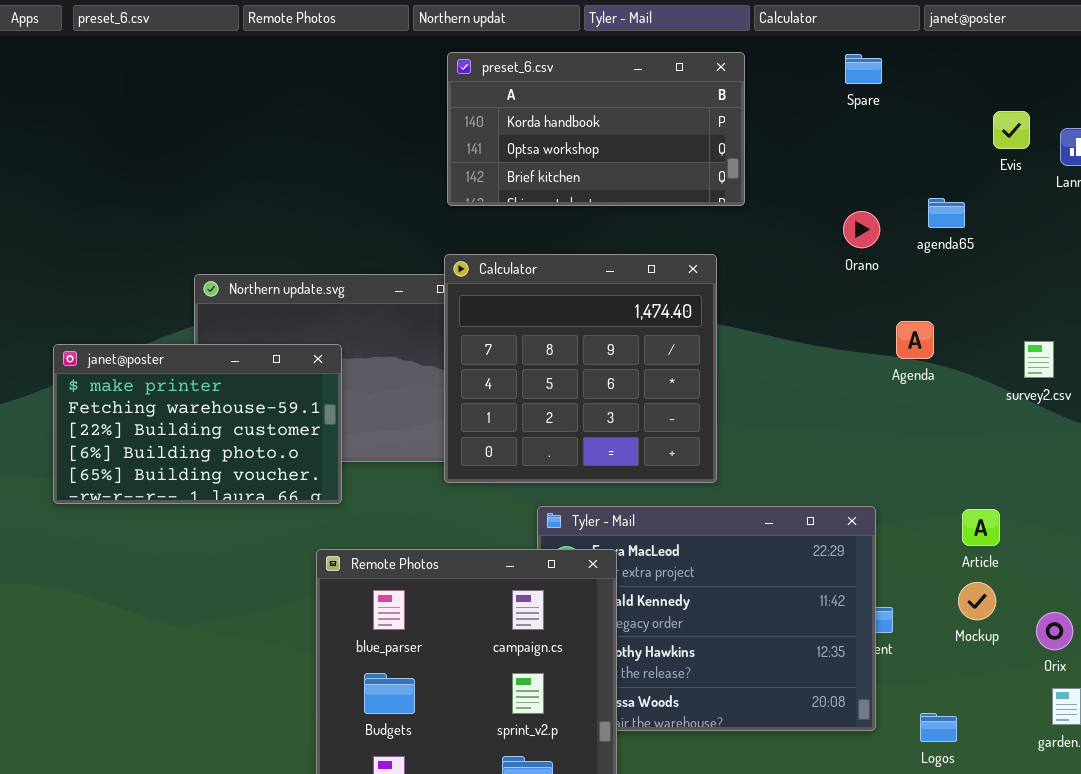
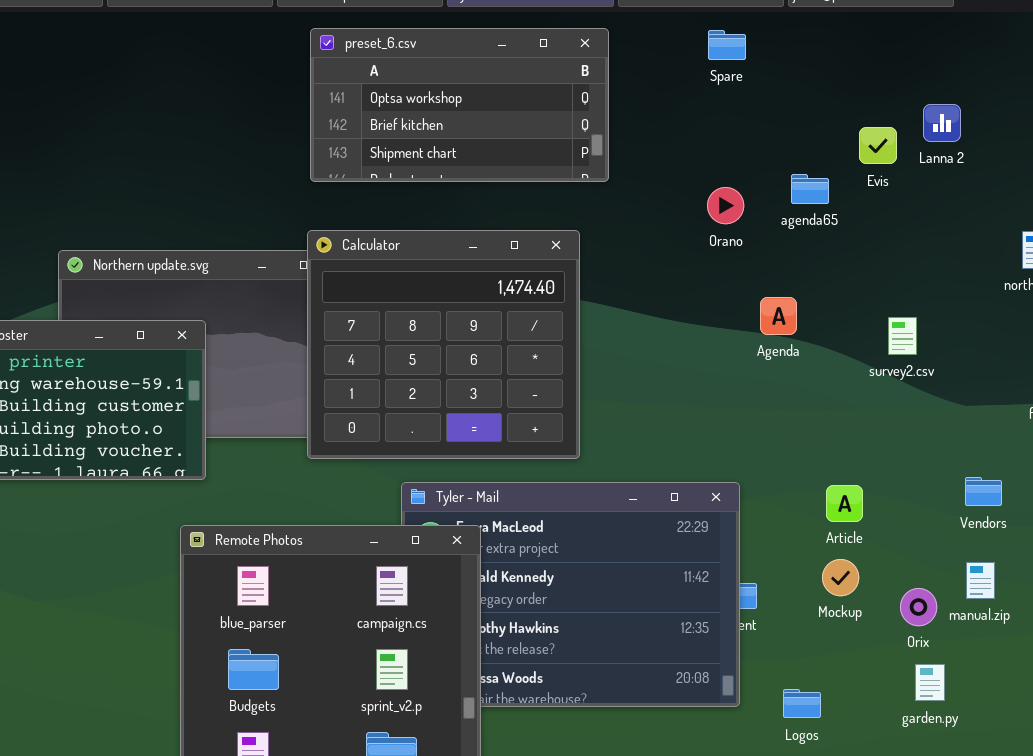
preset_6.csv: [447,52,745,206] -> [310,28,609,182], scrolled down 1 row
Evis: [993,111,1030,149] -> [859,127,897,164], moved

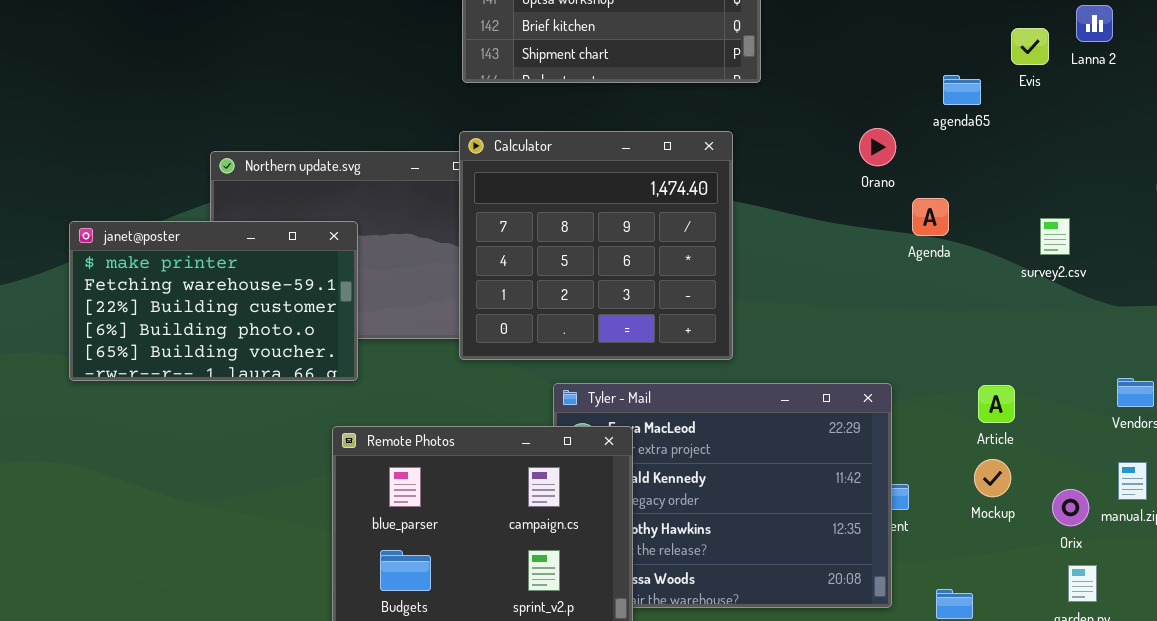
Orano: [707,187,744,224] -> [859,128,896,166], moved

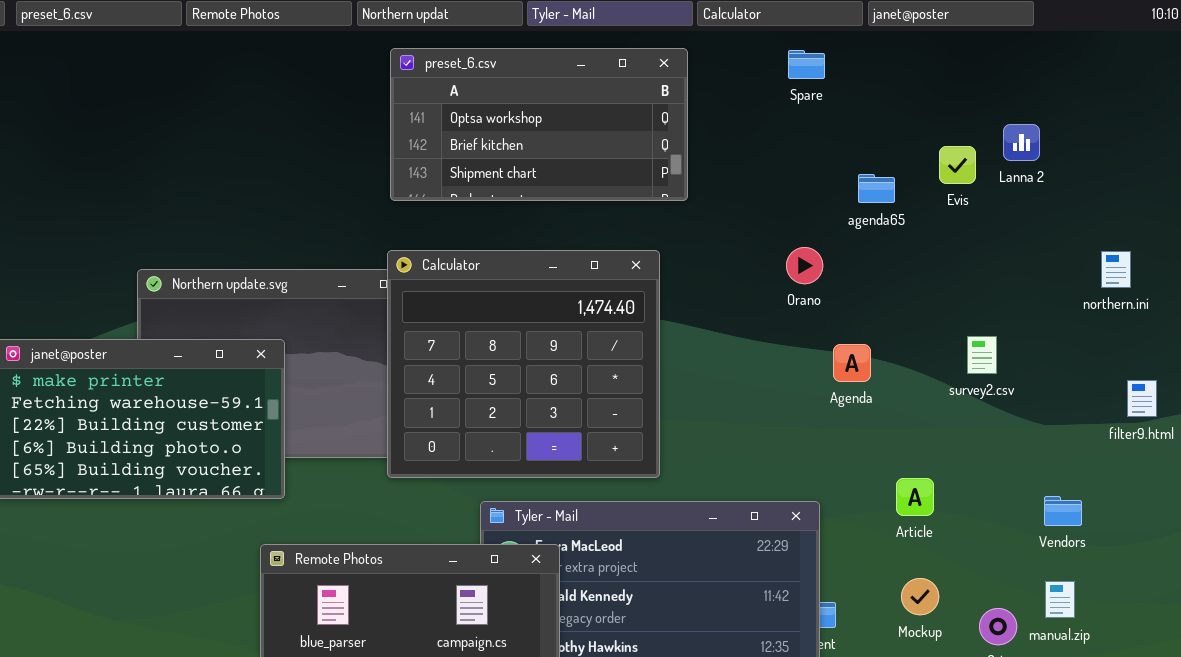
agenda65: [943,75,981,105] -> [858,174,895,203], moved
Agenda: [912,198,949,236] -> [833,344,871,382], moved
Article: [978,385,1015,423] -> [896,478,934,516], moved

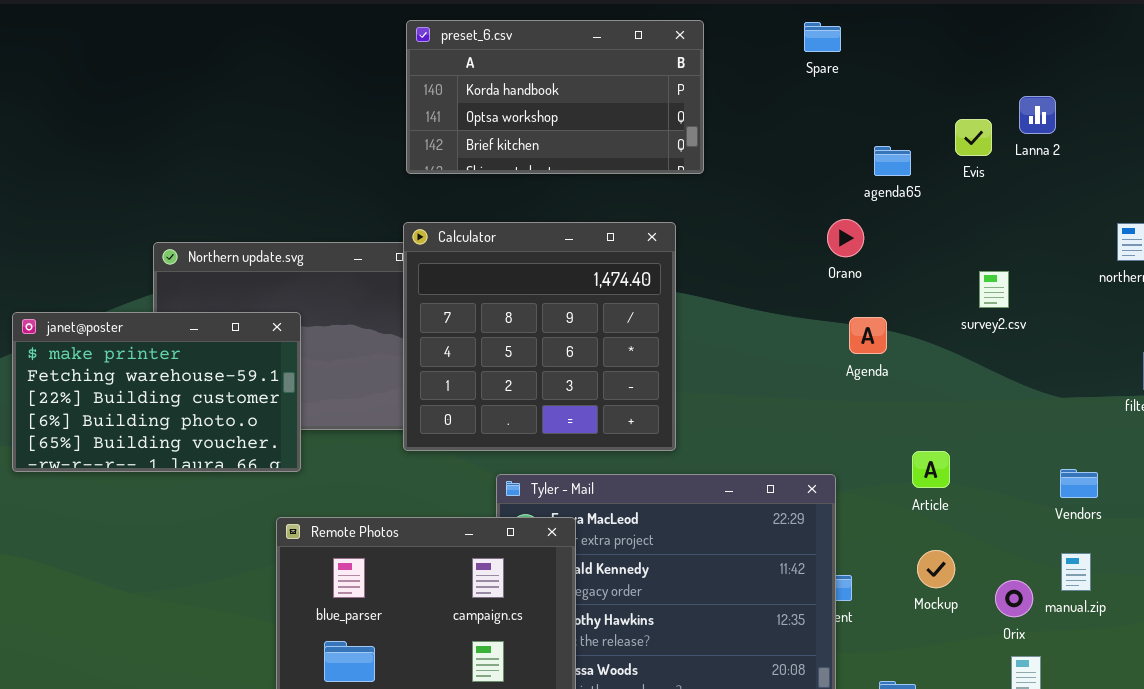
preset_6.csv: [390,48,688,201] -> [406,20,704,174], scrolled up 1 row
Orano: [786,247,823,284] -> [827,219,864,257], moved
survey2.csv: [967,336,997,374] -> [979,271,1009,308], moved

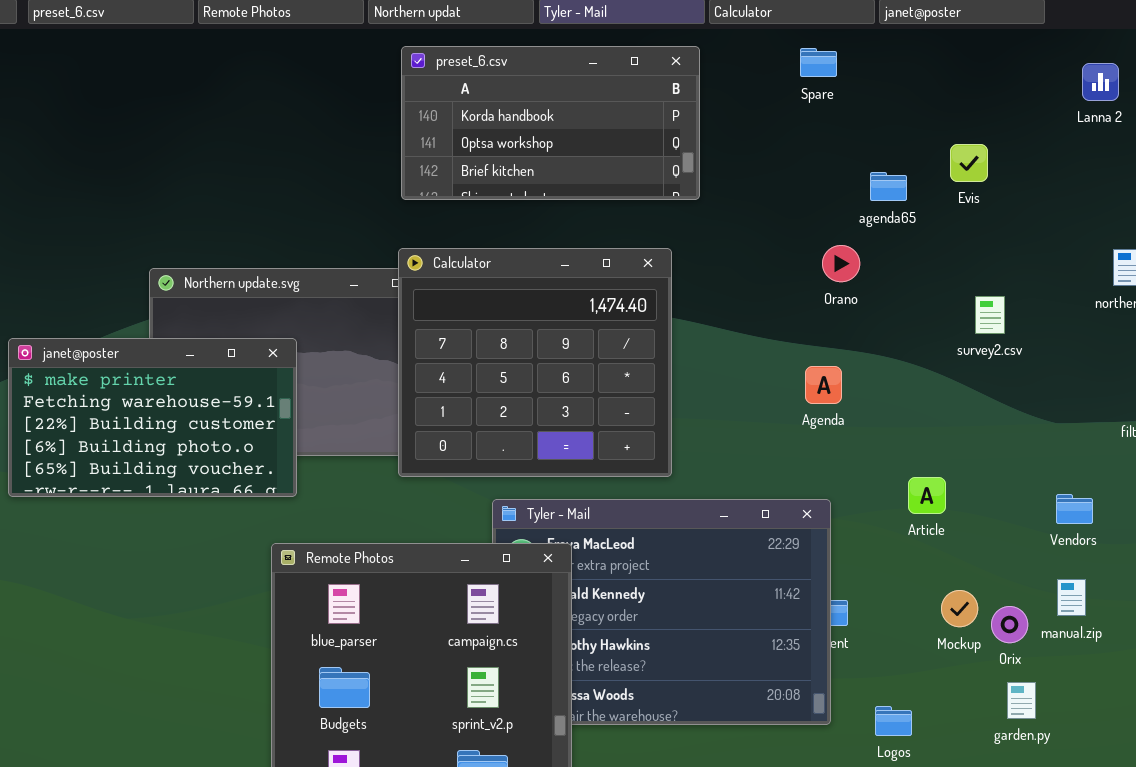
Lanna 2: [1019,96,1056,134] -> [1082,63,1119,101], moved
Agenda: [849,317,887,354] -> [805,366,842,404], moved
Mockup: [917,550,955,588] -> [941,590,978,627], moved

